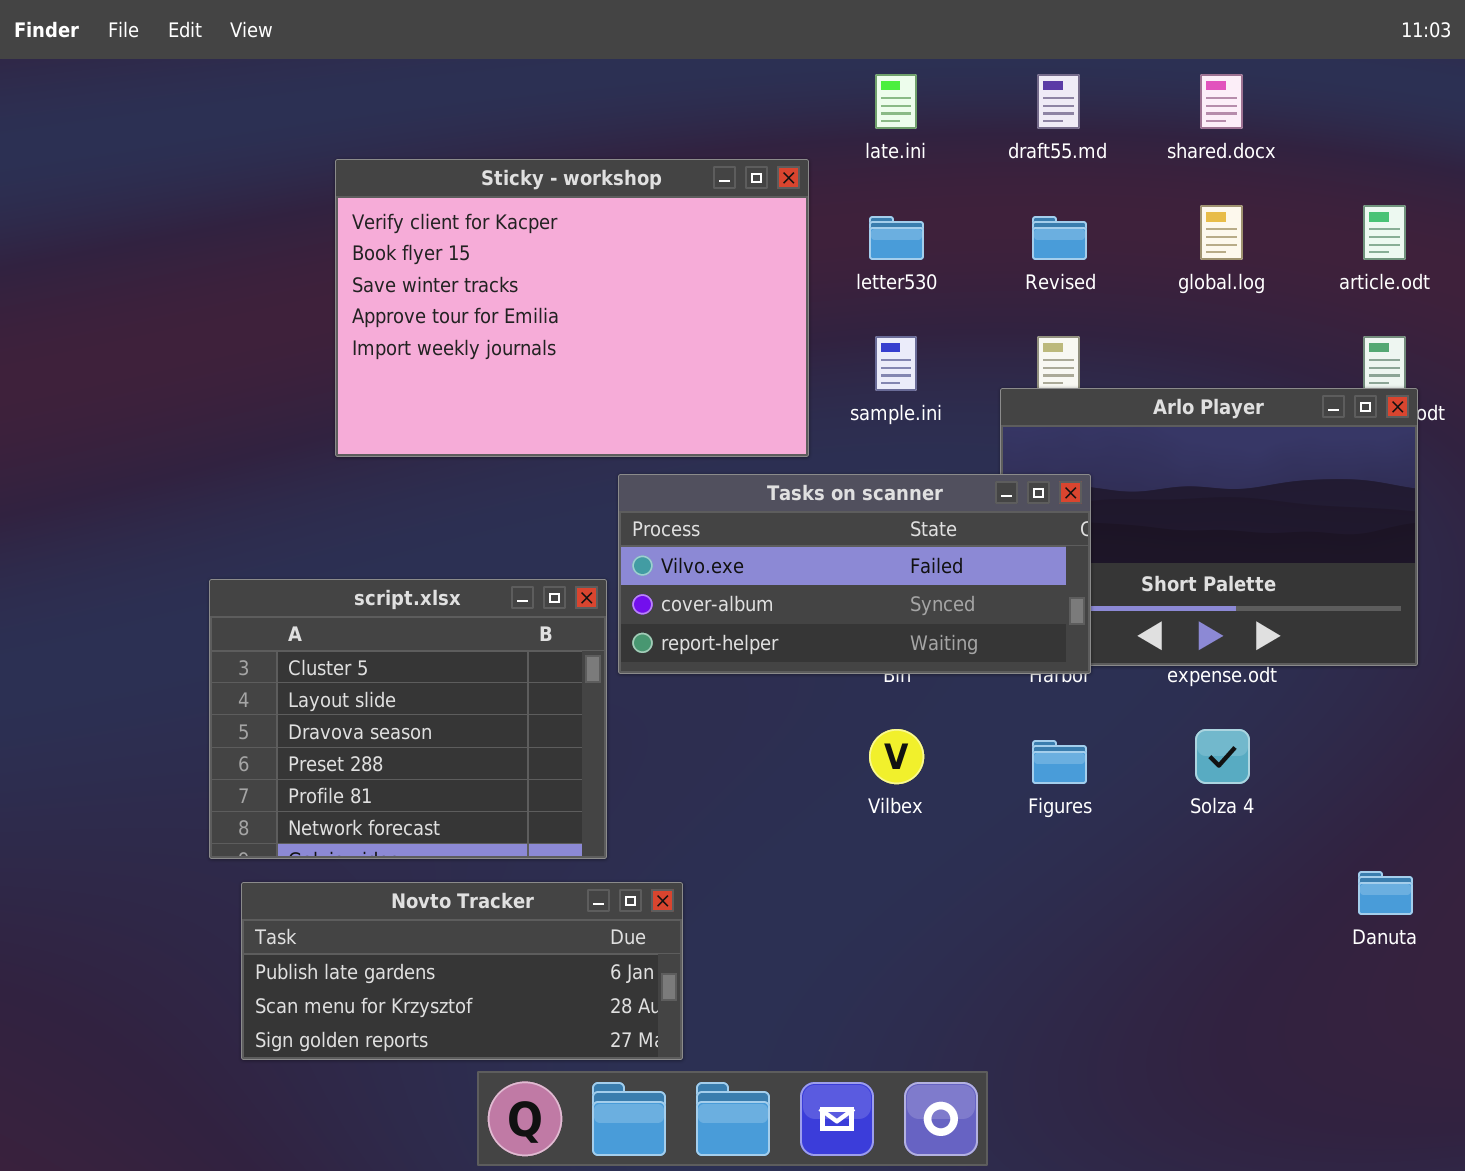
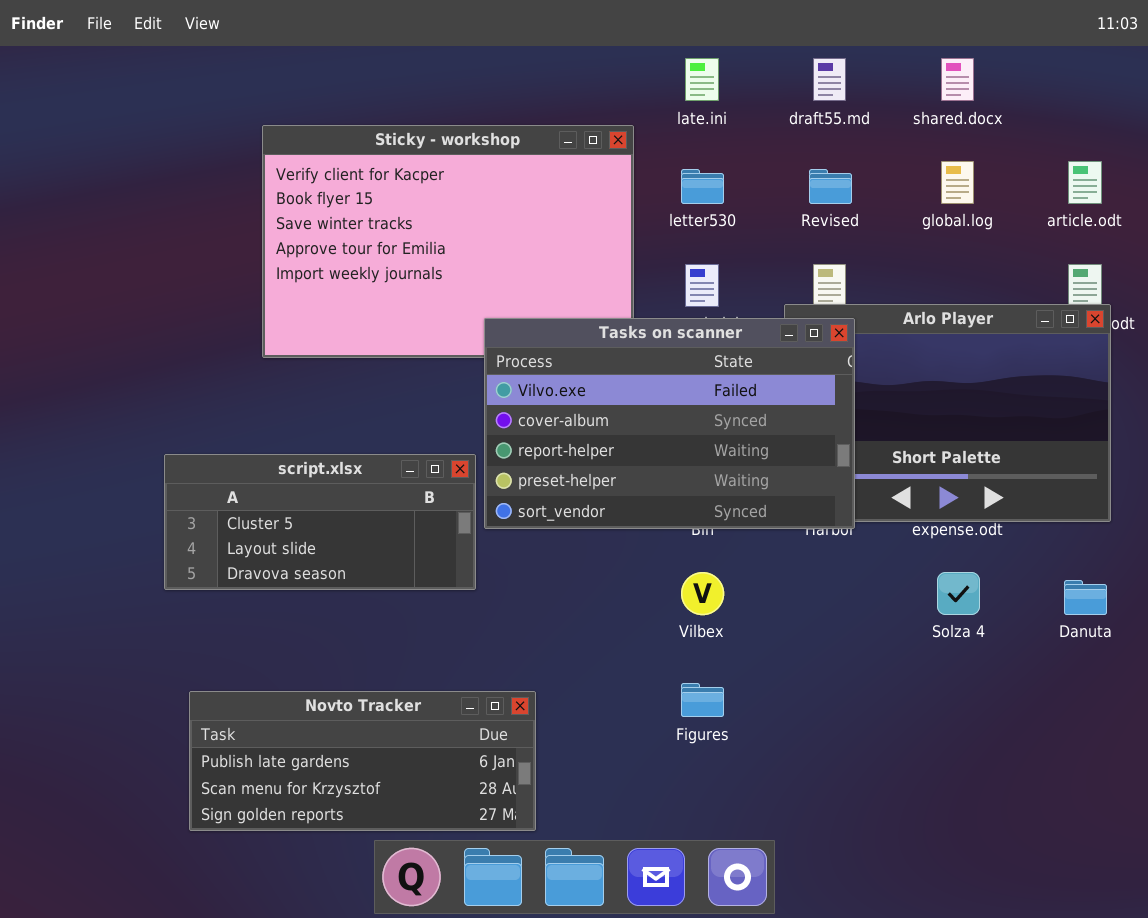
Tasks on scanner: [618,474,1091,674] -> [484,318,855,529], resized
script.xlsx: [209,579,607,859] -> [164,454,476,590], resized
Figures: [1032,740,1087,784] -> [681,683,724,717], moved
Danuta: [1358,871,1413,915] -> [1064,580,1107,615], moved

